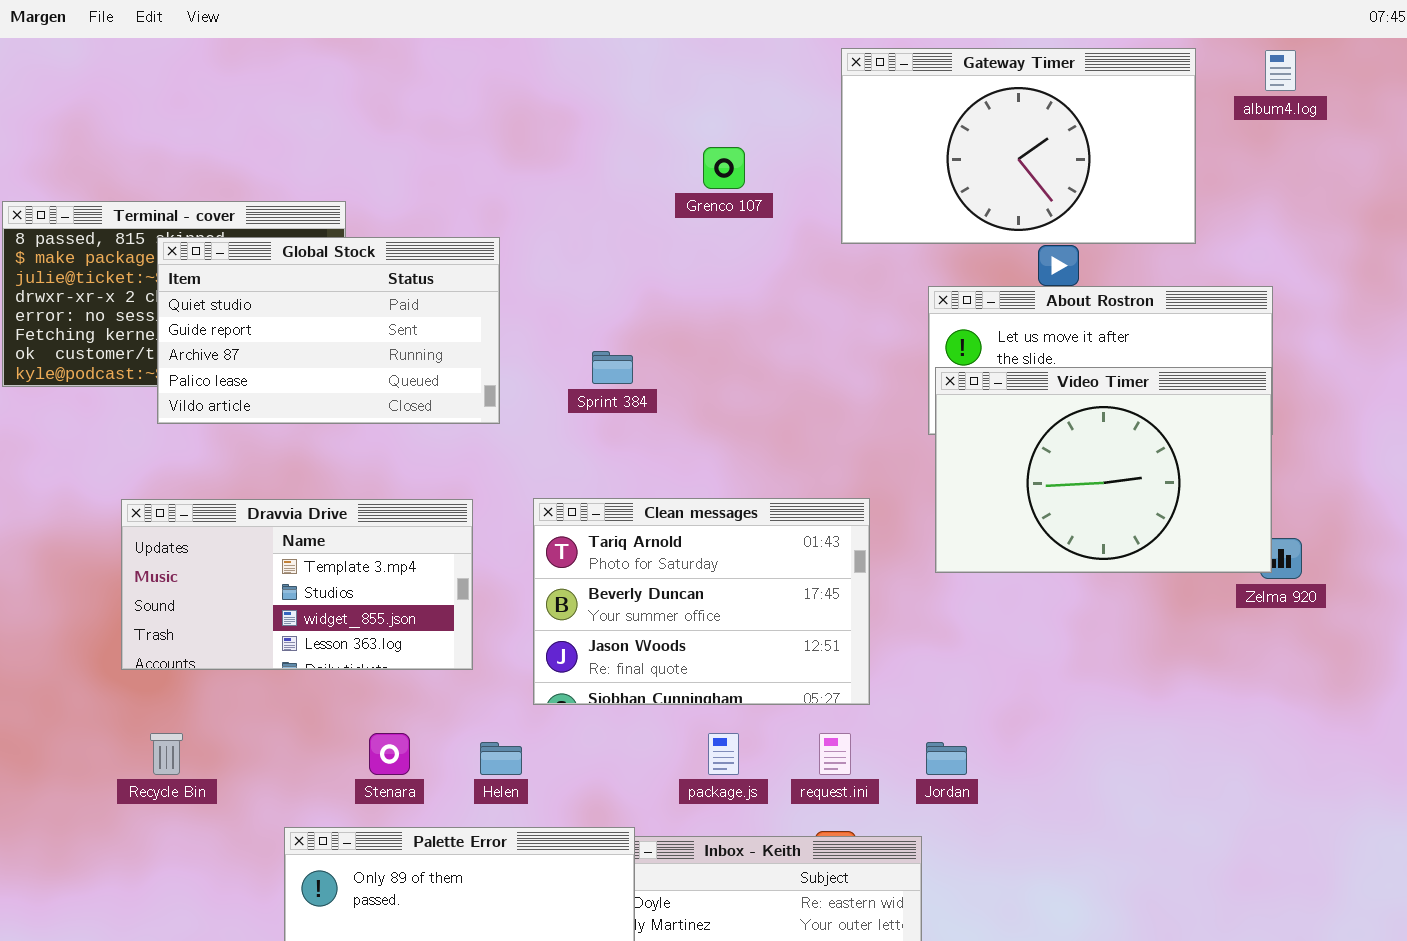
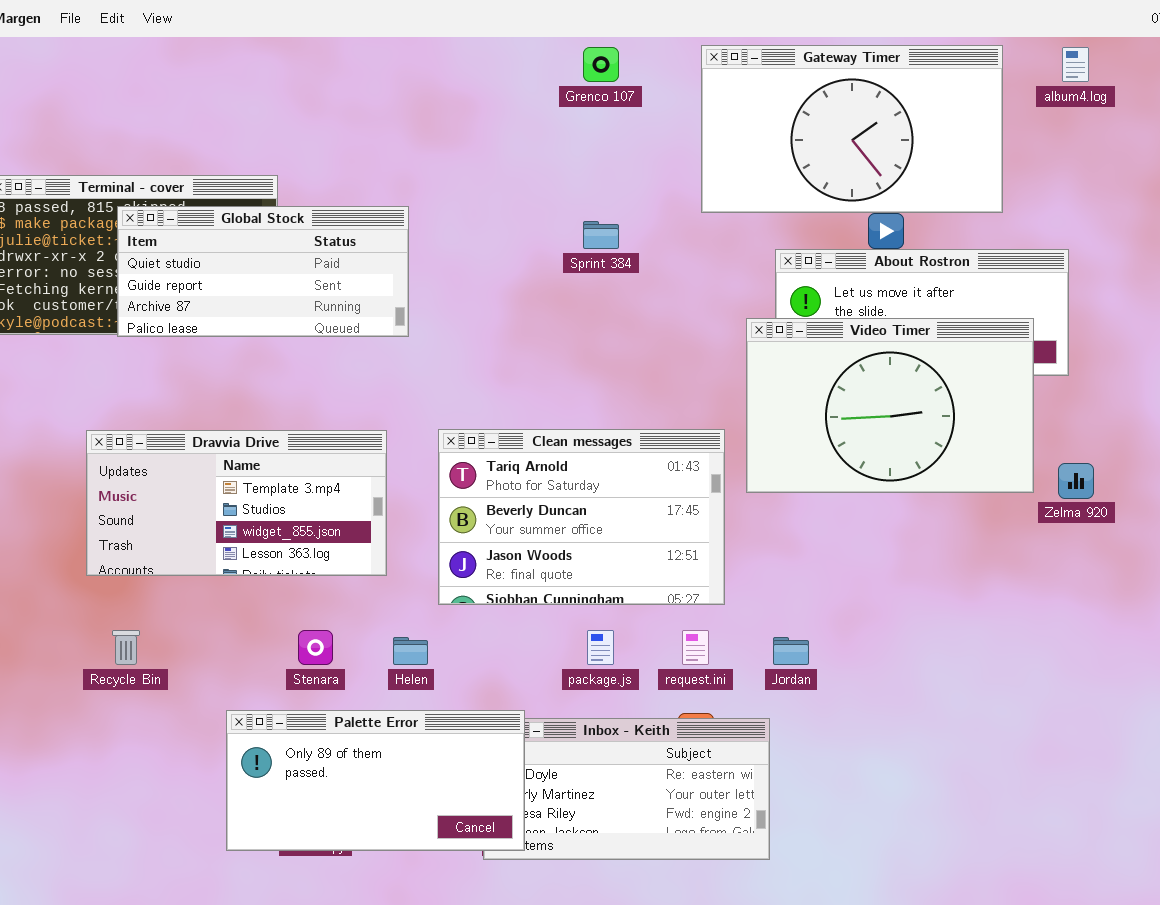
Grenco 107: [703,147,745,189] -> [583,47,619,82], moved
Global Stock: [157,237,500,424] -> [117,206,409,337], resized
Sprint 384: [592,351,633,384] -> [583,221,619,249], moved
Video Timer: [935,367,1272,573] -> [746,318,1034,493], moved

